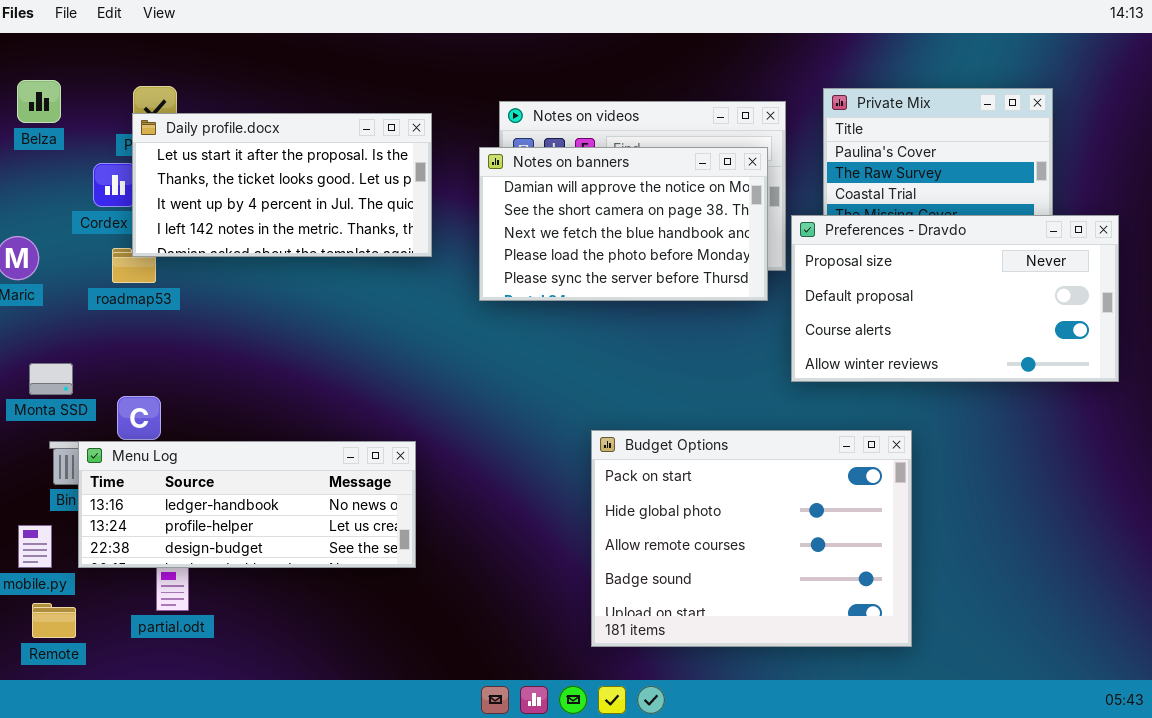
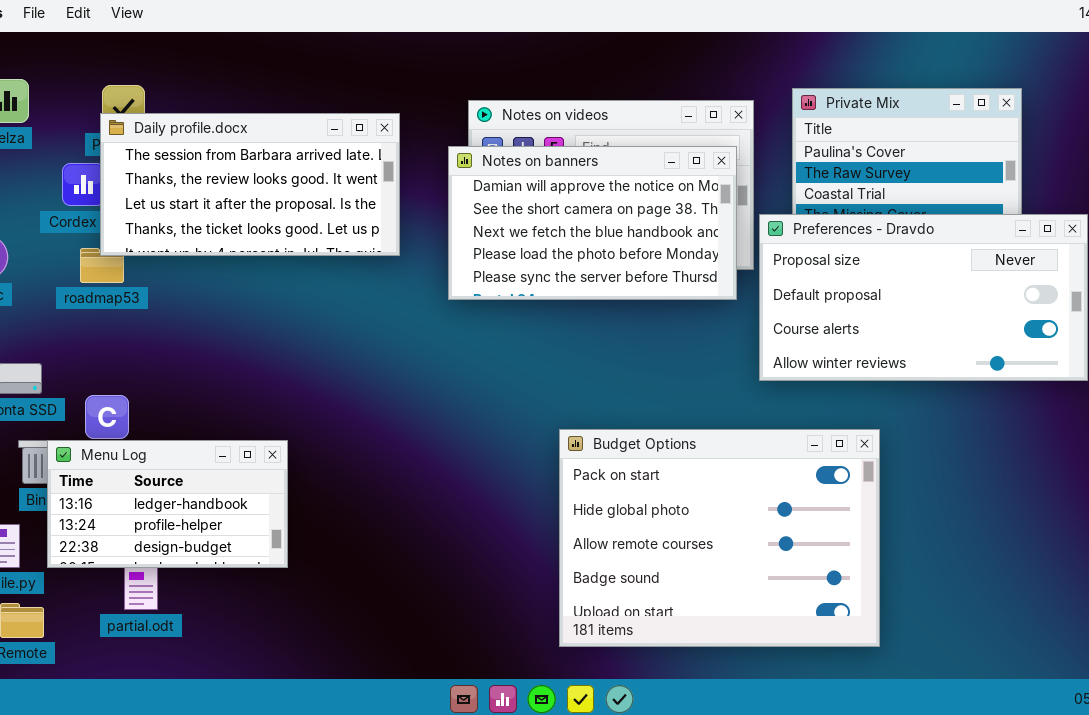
Daily profile.docx: [132,113,432,257] -> [100,113,400,256], scrolled up 2 rows
Menu Log: [78,441,416,568] -> [47,440,288,568], resized

